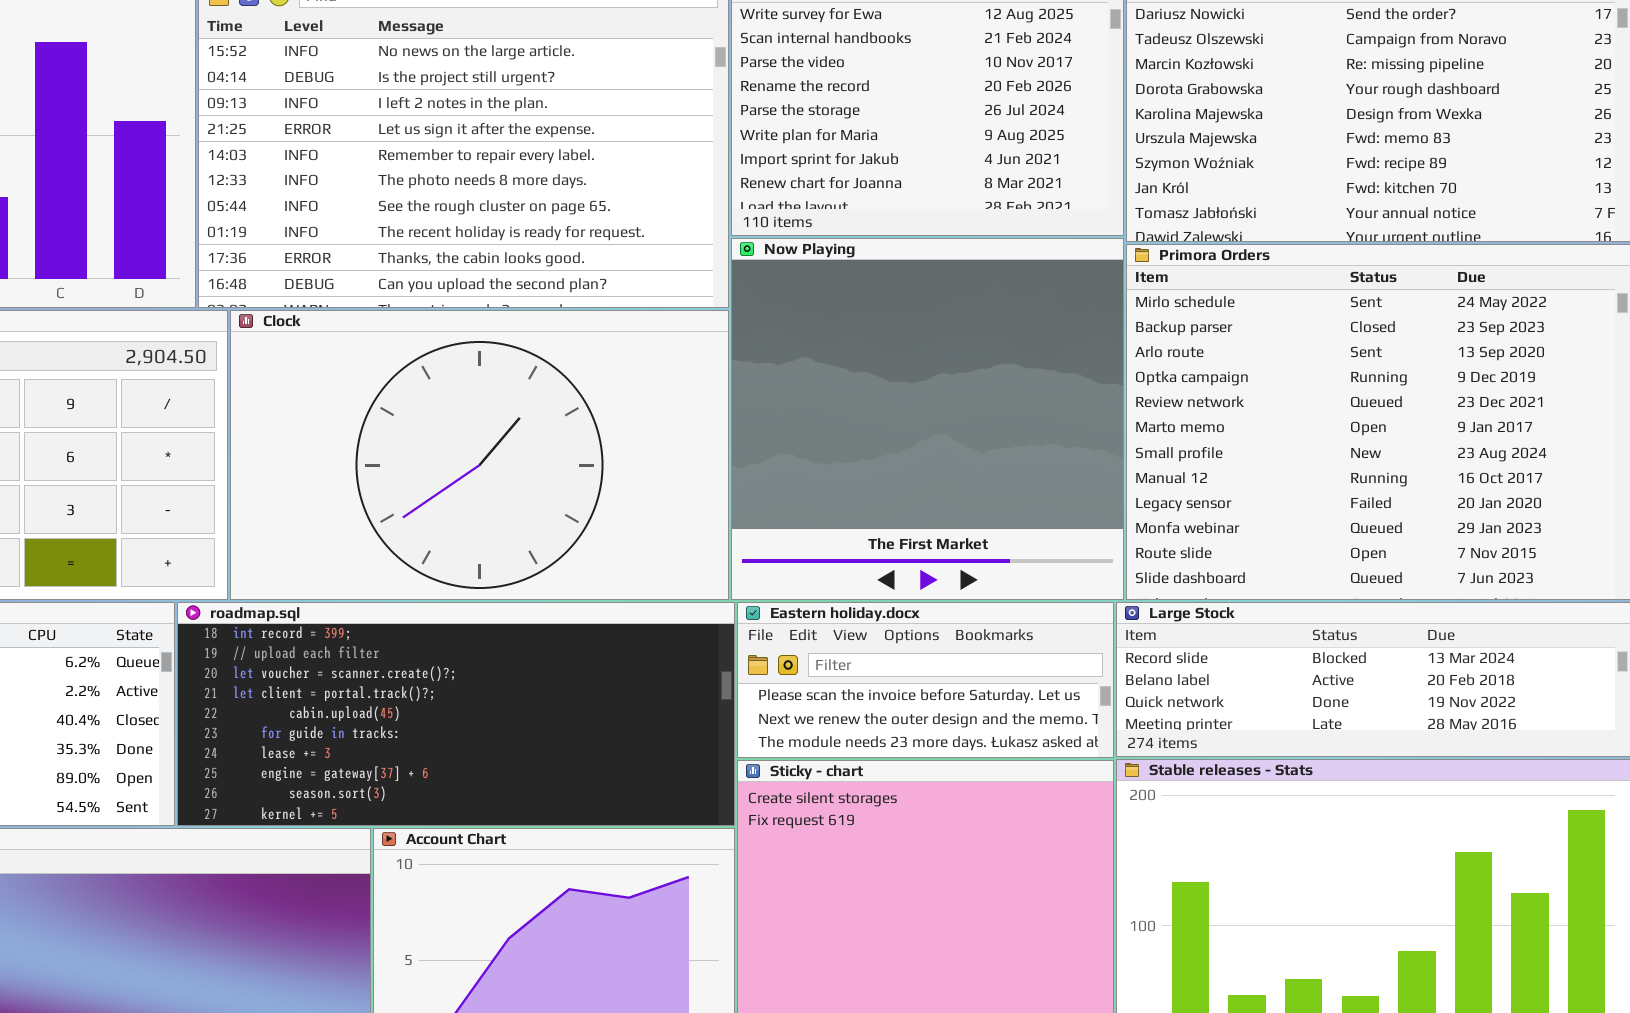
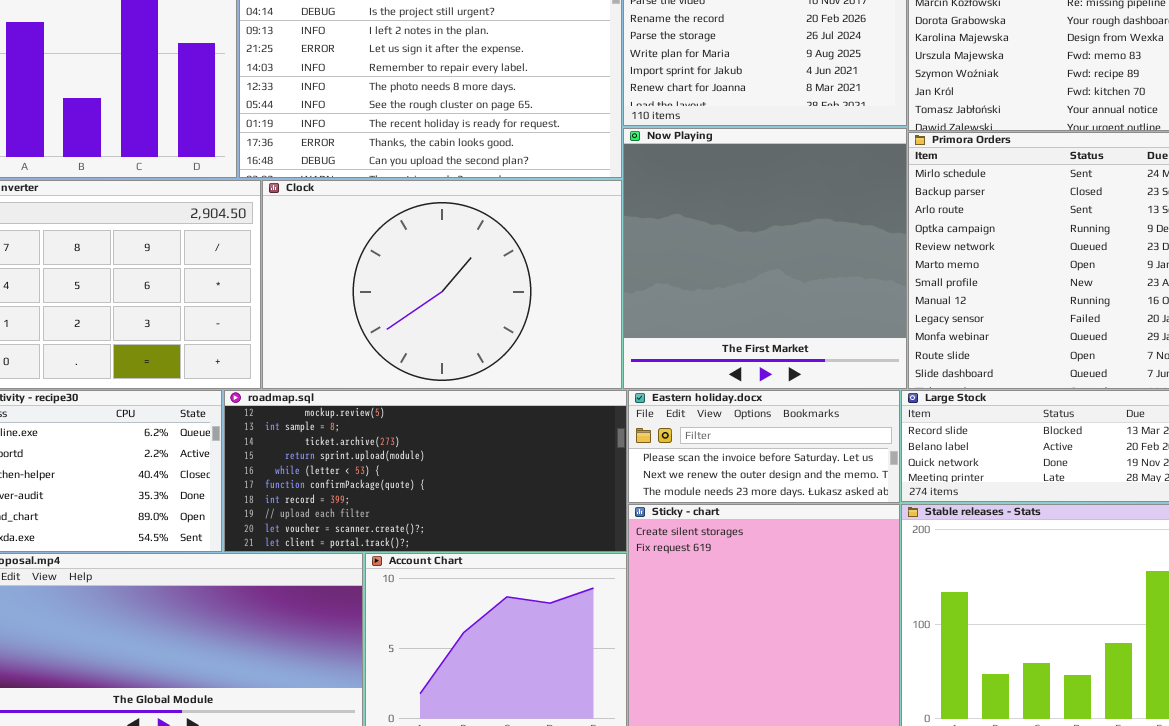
roadmap.sql: [177,602,735,826] -> [224,390,627,552], scrolled up 6 rows

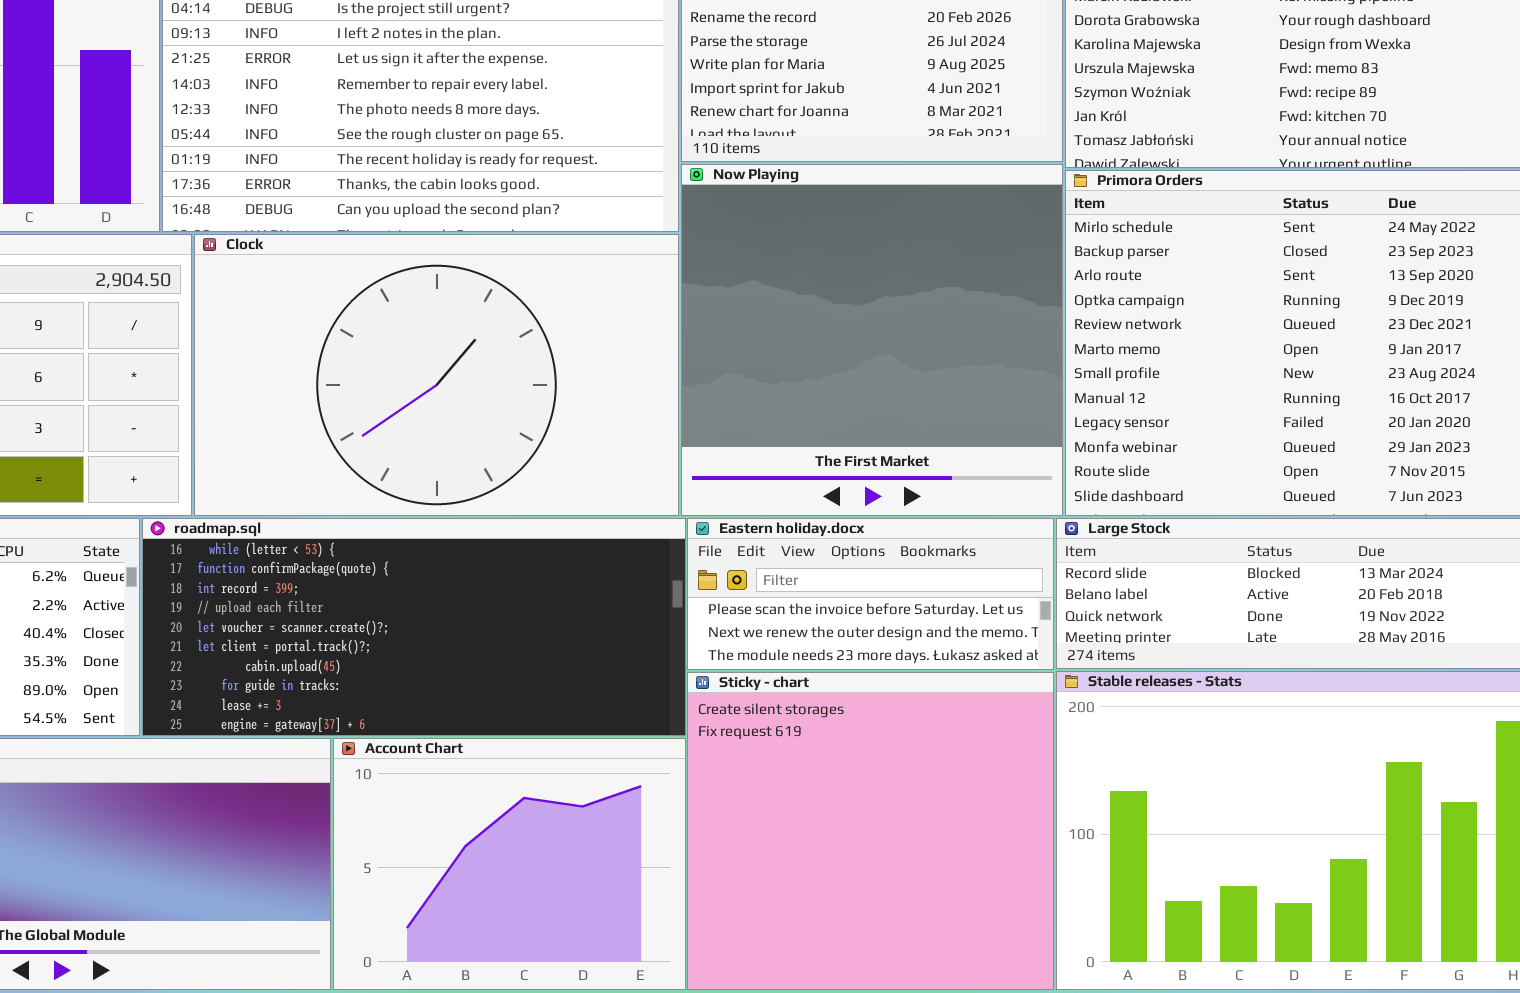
roadmap.sql: [224,390,627,552] -> [142,518,686,736], scrolled down 4 rows

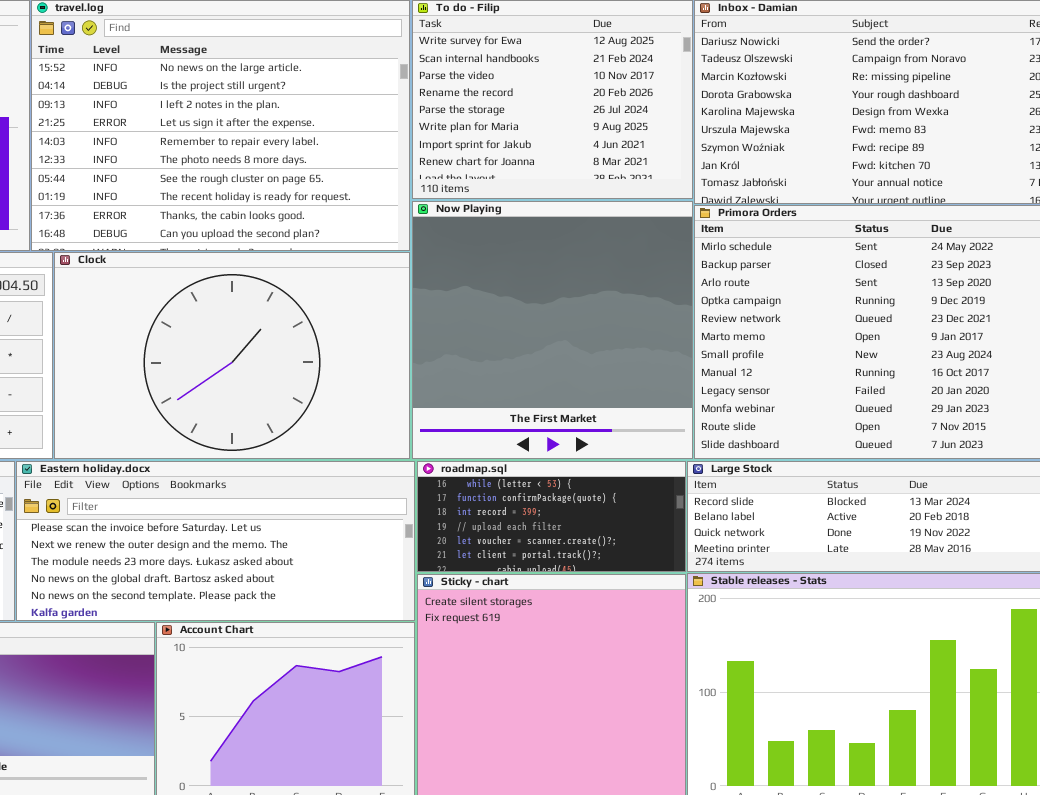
roadmap.sql: [142,518,686,736] -> [417,461,686,572], moved, resized
Eastern holiday.docx: [687,518,1054,670] -> [16,461,415,621], moved, resized

